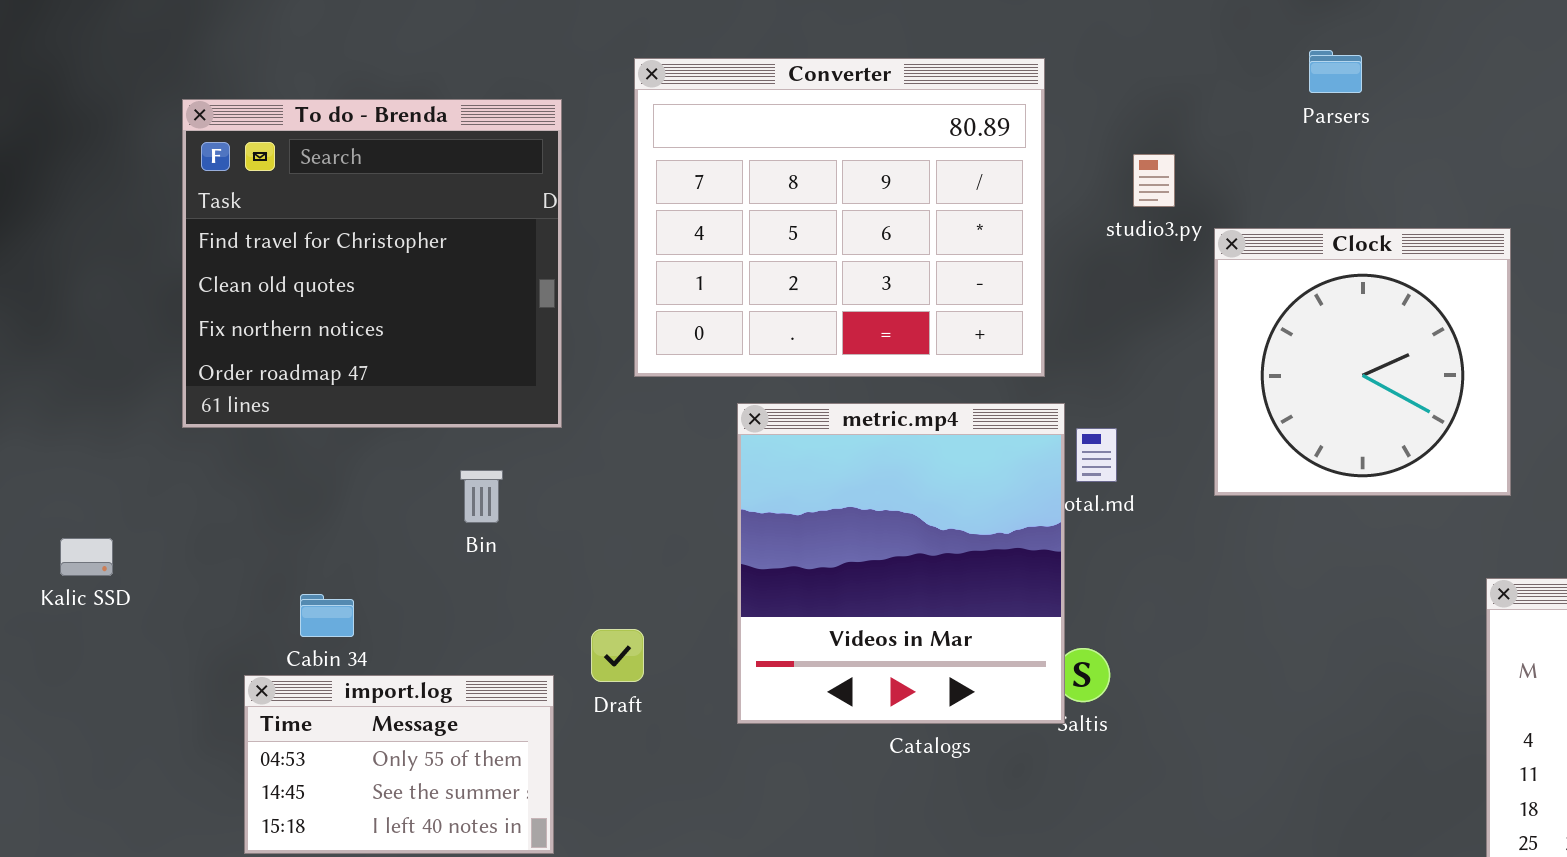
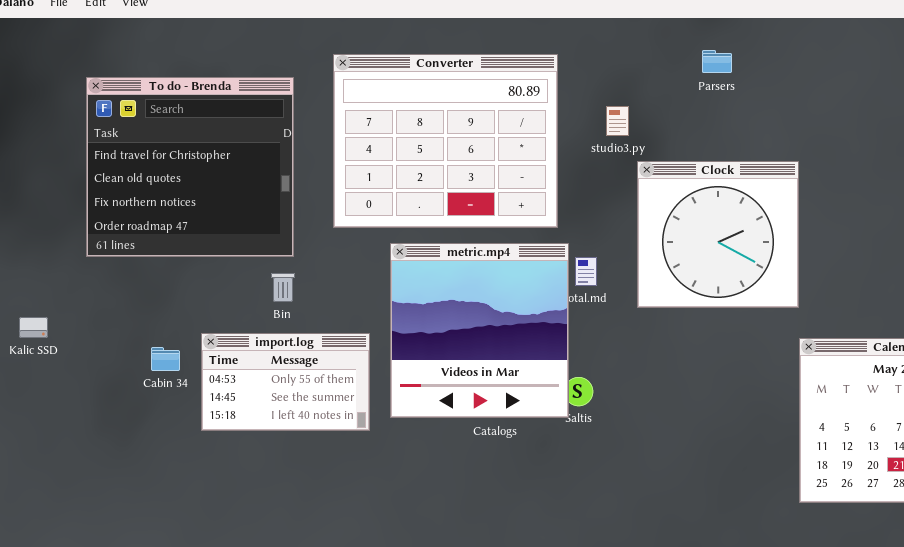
Clock: [1214,228,1511,496] -> [637,161,799,308], moved
Bin: [460,470,503,523] -> [271,273,295,302], moved
import.log: [244,675,554,854] -> [201,333,370,431], moved

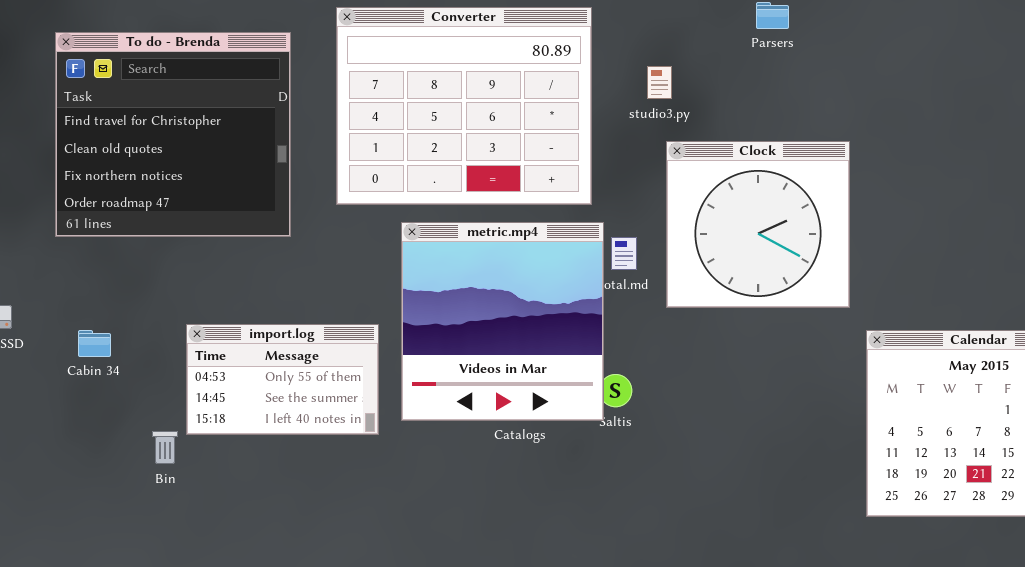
Clock: [637,161,799,308] -> [666,141,850,308], moved
Bin: [271,273,295,302] -> [152,431,178,464], moved
Cabin 34: [151,347,180,371] -> [78,330,111,357], moved

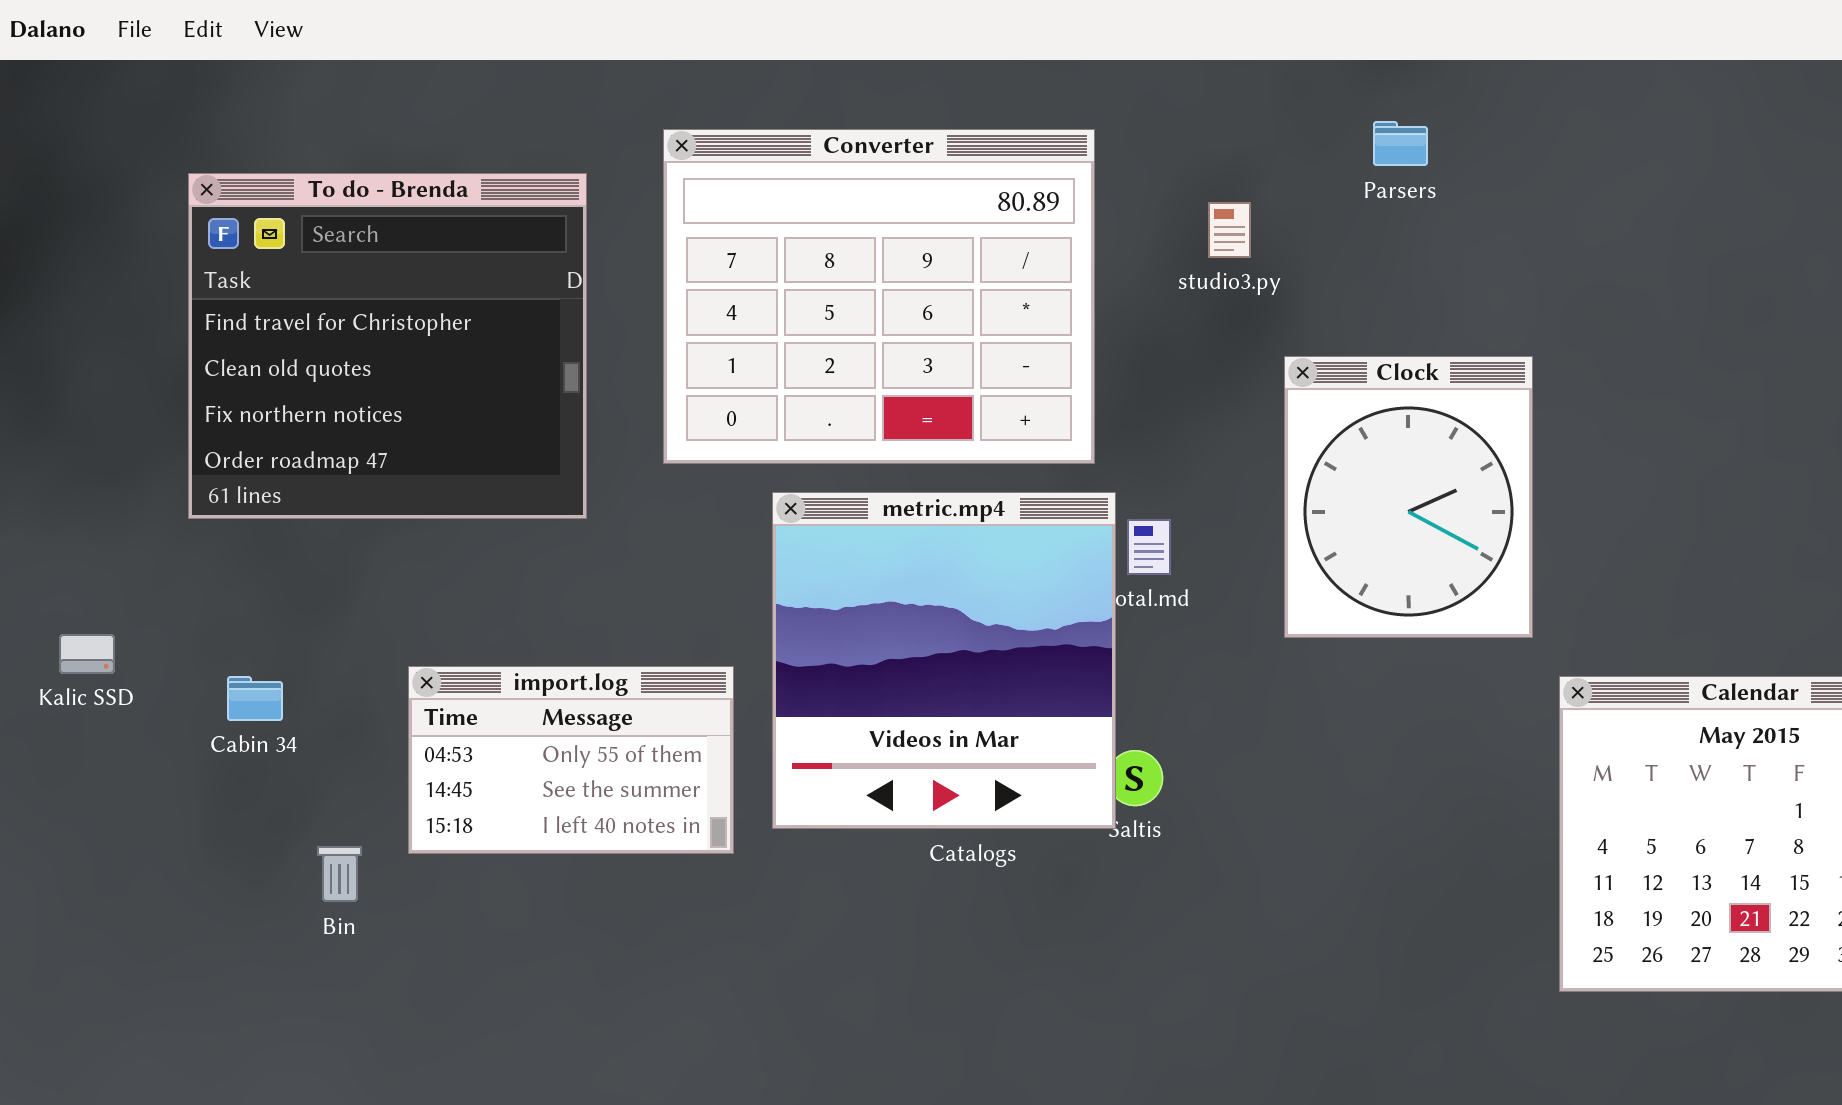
studio3.py: [647,66,672,99] -> [1208,202,1251,258], moved
Clock: [666,141,850,308] -> [1284,356,1533,638], resized
Bin: [152,431,178,464] -> [317,846,362,902], moved

